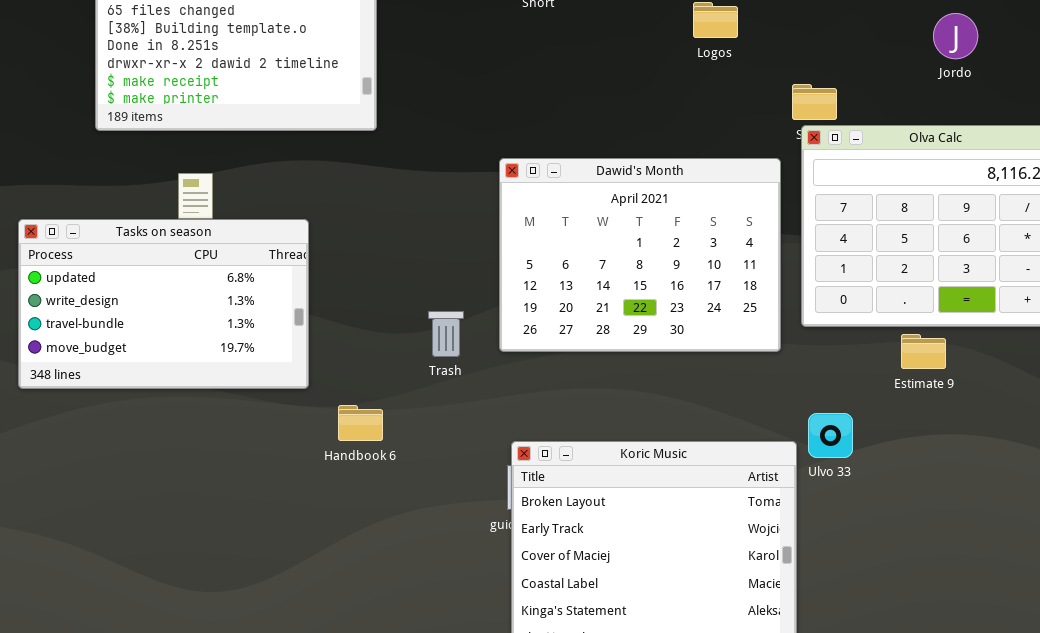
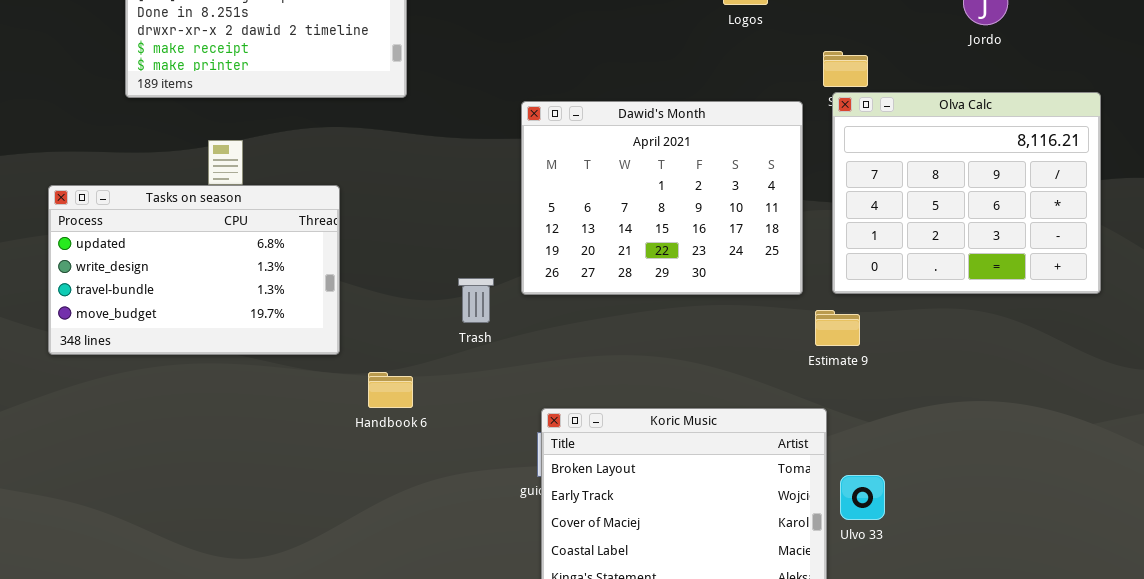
Dawid's Month: [499,158,781,352] -> [521,101,803,295], moved
Estimate 9: [901,334,946,369] -> [815,310,860,346], moved
Ulvo 33: [808,413,853,458] -> [840,475,885,520], moved

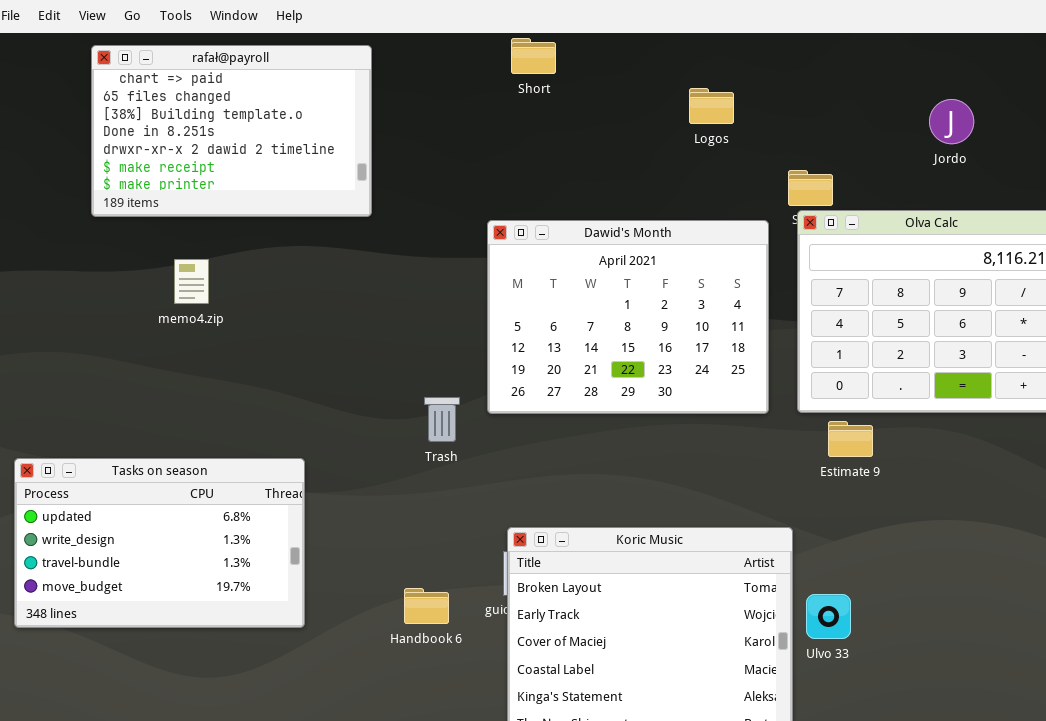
Tasks on season: [48,185,340,355] -> [14,458,305,628], moved
Estimate 9: [815,310,860,346] -> [828,421,873,457], moved
Handbook 6: [368,372,413,408] -> [404,588,449,624], moved

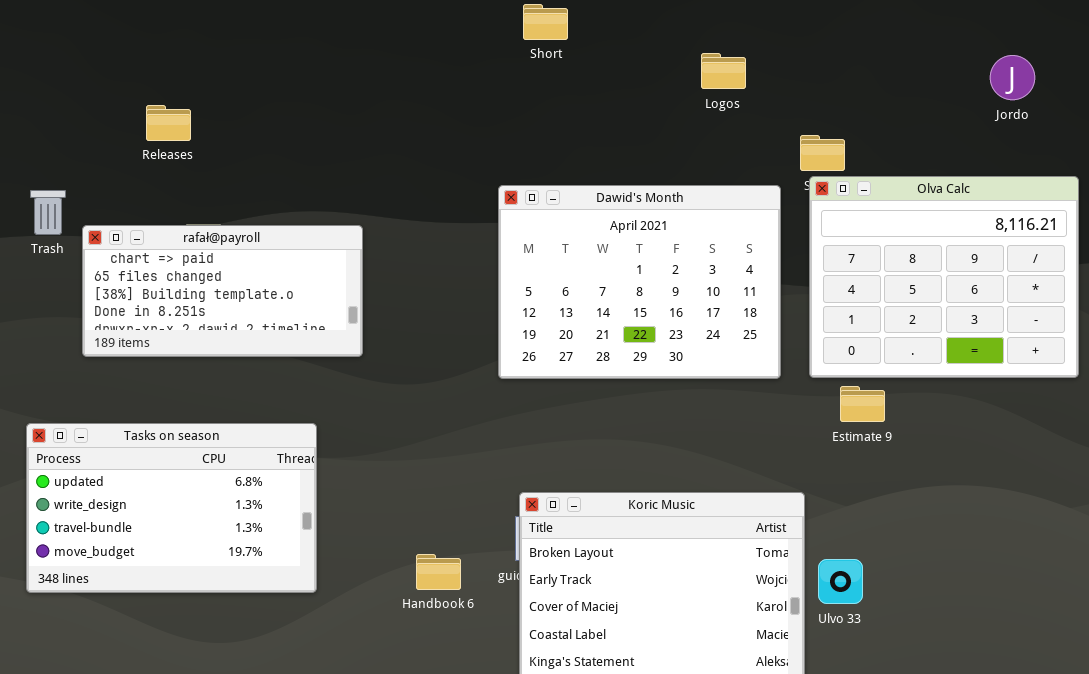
rafał@payroll: [91,45,372,217] -> [82,225,363,357], moved, resized
Jordo: [929,99,974,144] -> [990,55,1035,100], moved
Trash: [424,397,460,442] -> [30,190,66,235], moved

